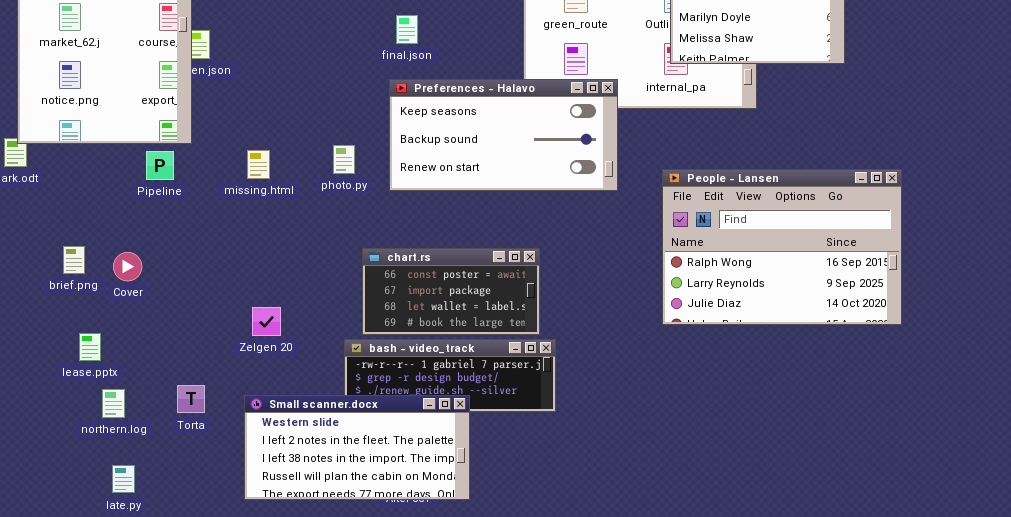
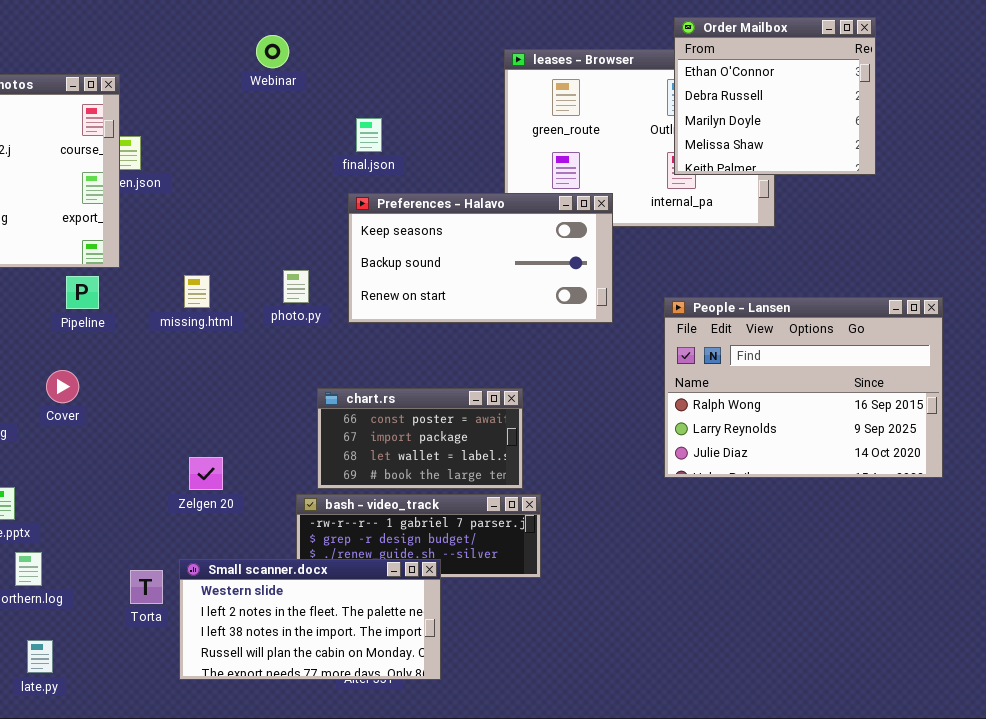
Cover: [113,252,142,281] -> [46,370,79,403], moved
Torta: [177,385,205,413] -> [130,570,163,604], moved

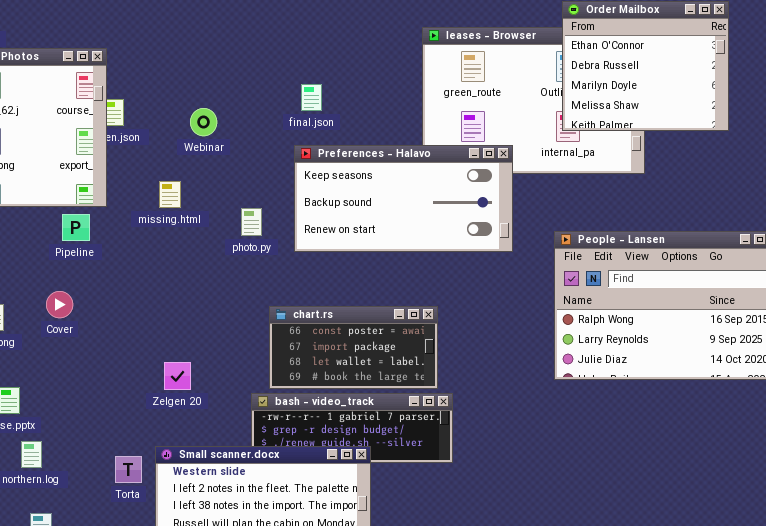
Webinar: [256,35,289,68] -> [190,108,217,136], moved
missing.html: [184,275,210,308] -> [159,181,181,208], moved

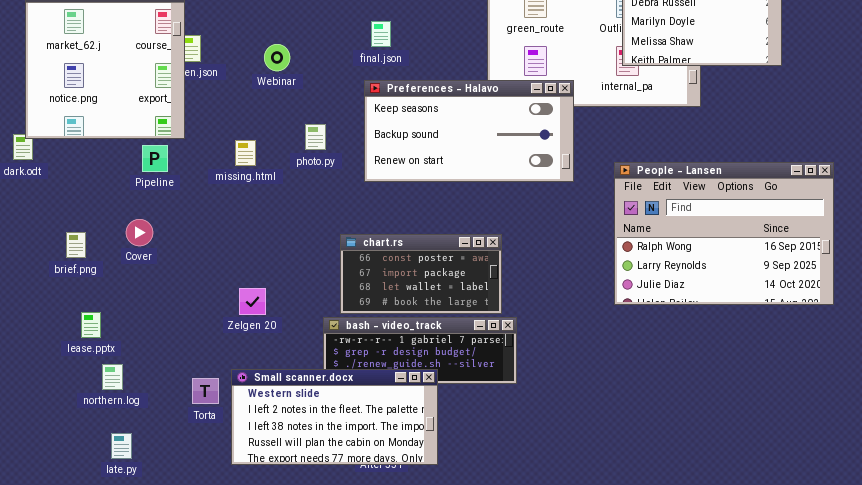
missing.html: [159,181,181,208] -> [235,140,256,166], moved
photo.py: [241,208,262,236] -> [305,124,326,150], moved

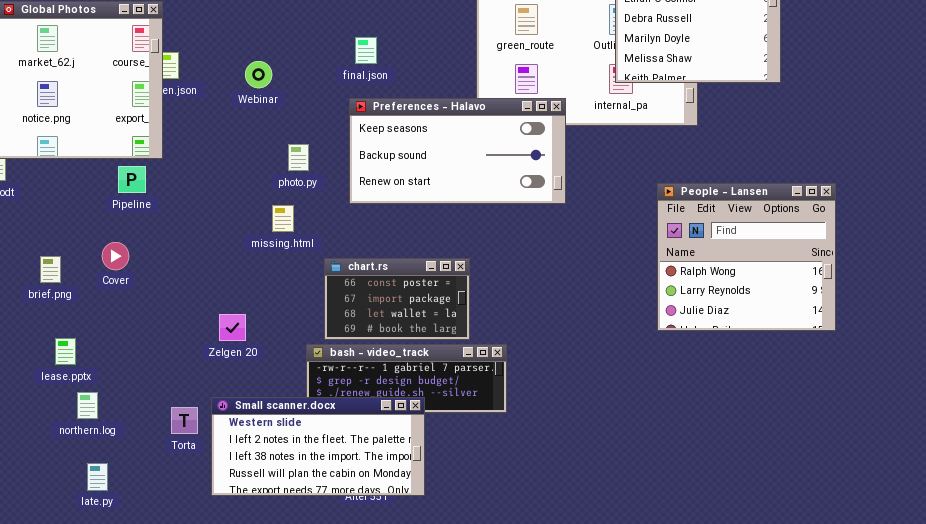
missing.html: [235,140,256,166] -> [272,205,294,232], moved
People - Lansen: [614,162,834,305] -> [657,183,836,331], resized
chart.rs: [340,234,502,314] -> [324,258,470,340], resized

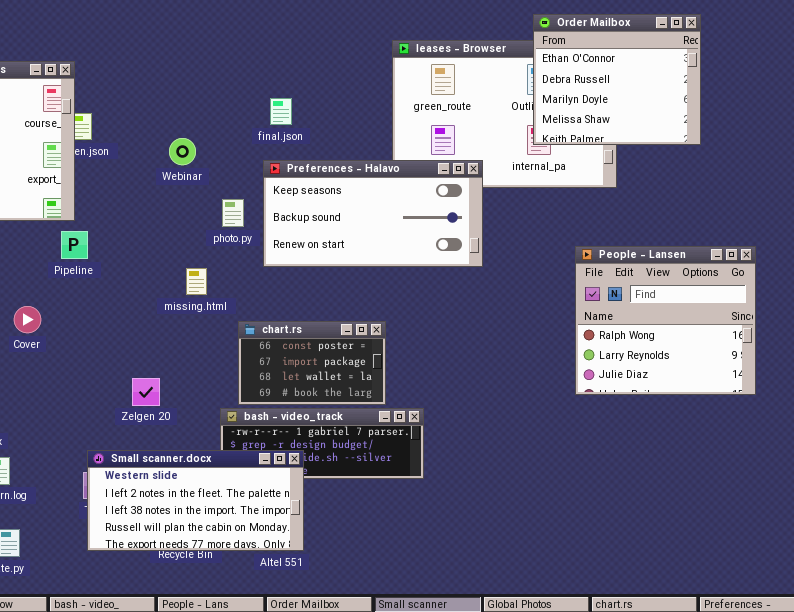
Webinar: [245,61,272,88] -> [169,138,196,165], moved
photo.py: [288,144,309,171] -> [222,199,244,227], moved
Pipeline: [118,166,146,193] -> [61,231,88,259], moved
Small scanner.docx: [211,397,425,496] -> [87,450,304,551], moved

